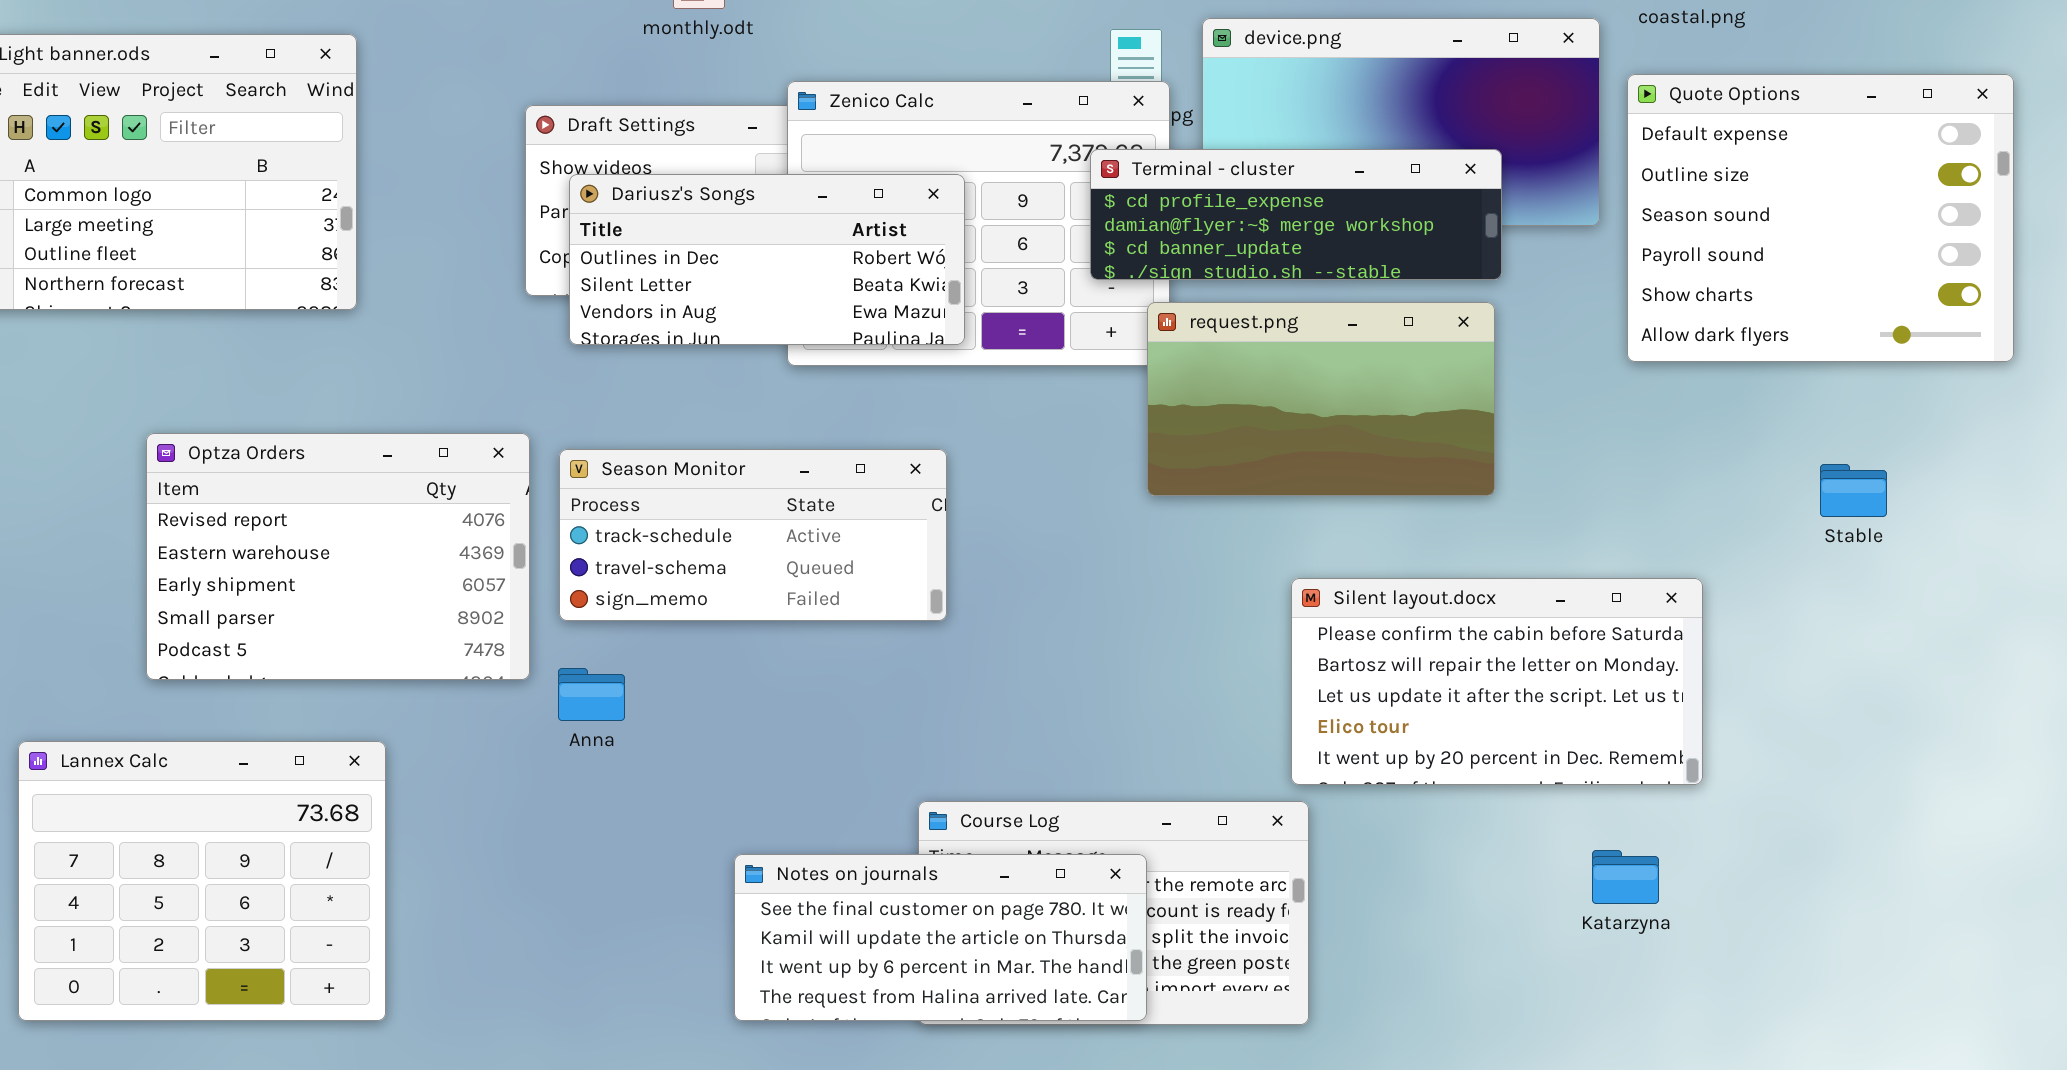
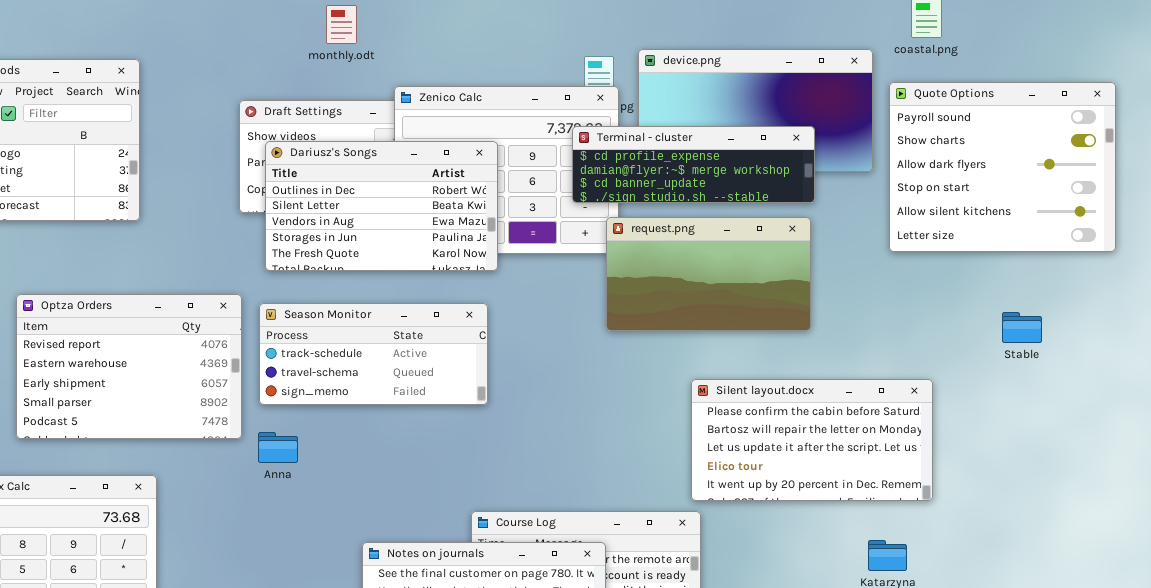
Quote Options: [1627,74,2014,362] -> [889,82,1116,252], scrolled down 3 rows
Dariusz's Songs: [569,174,965,345] -> [265,141,498,271], resized

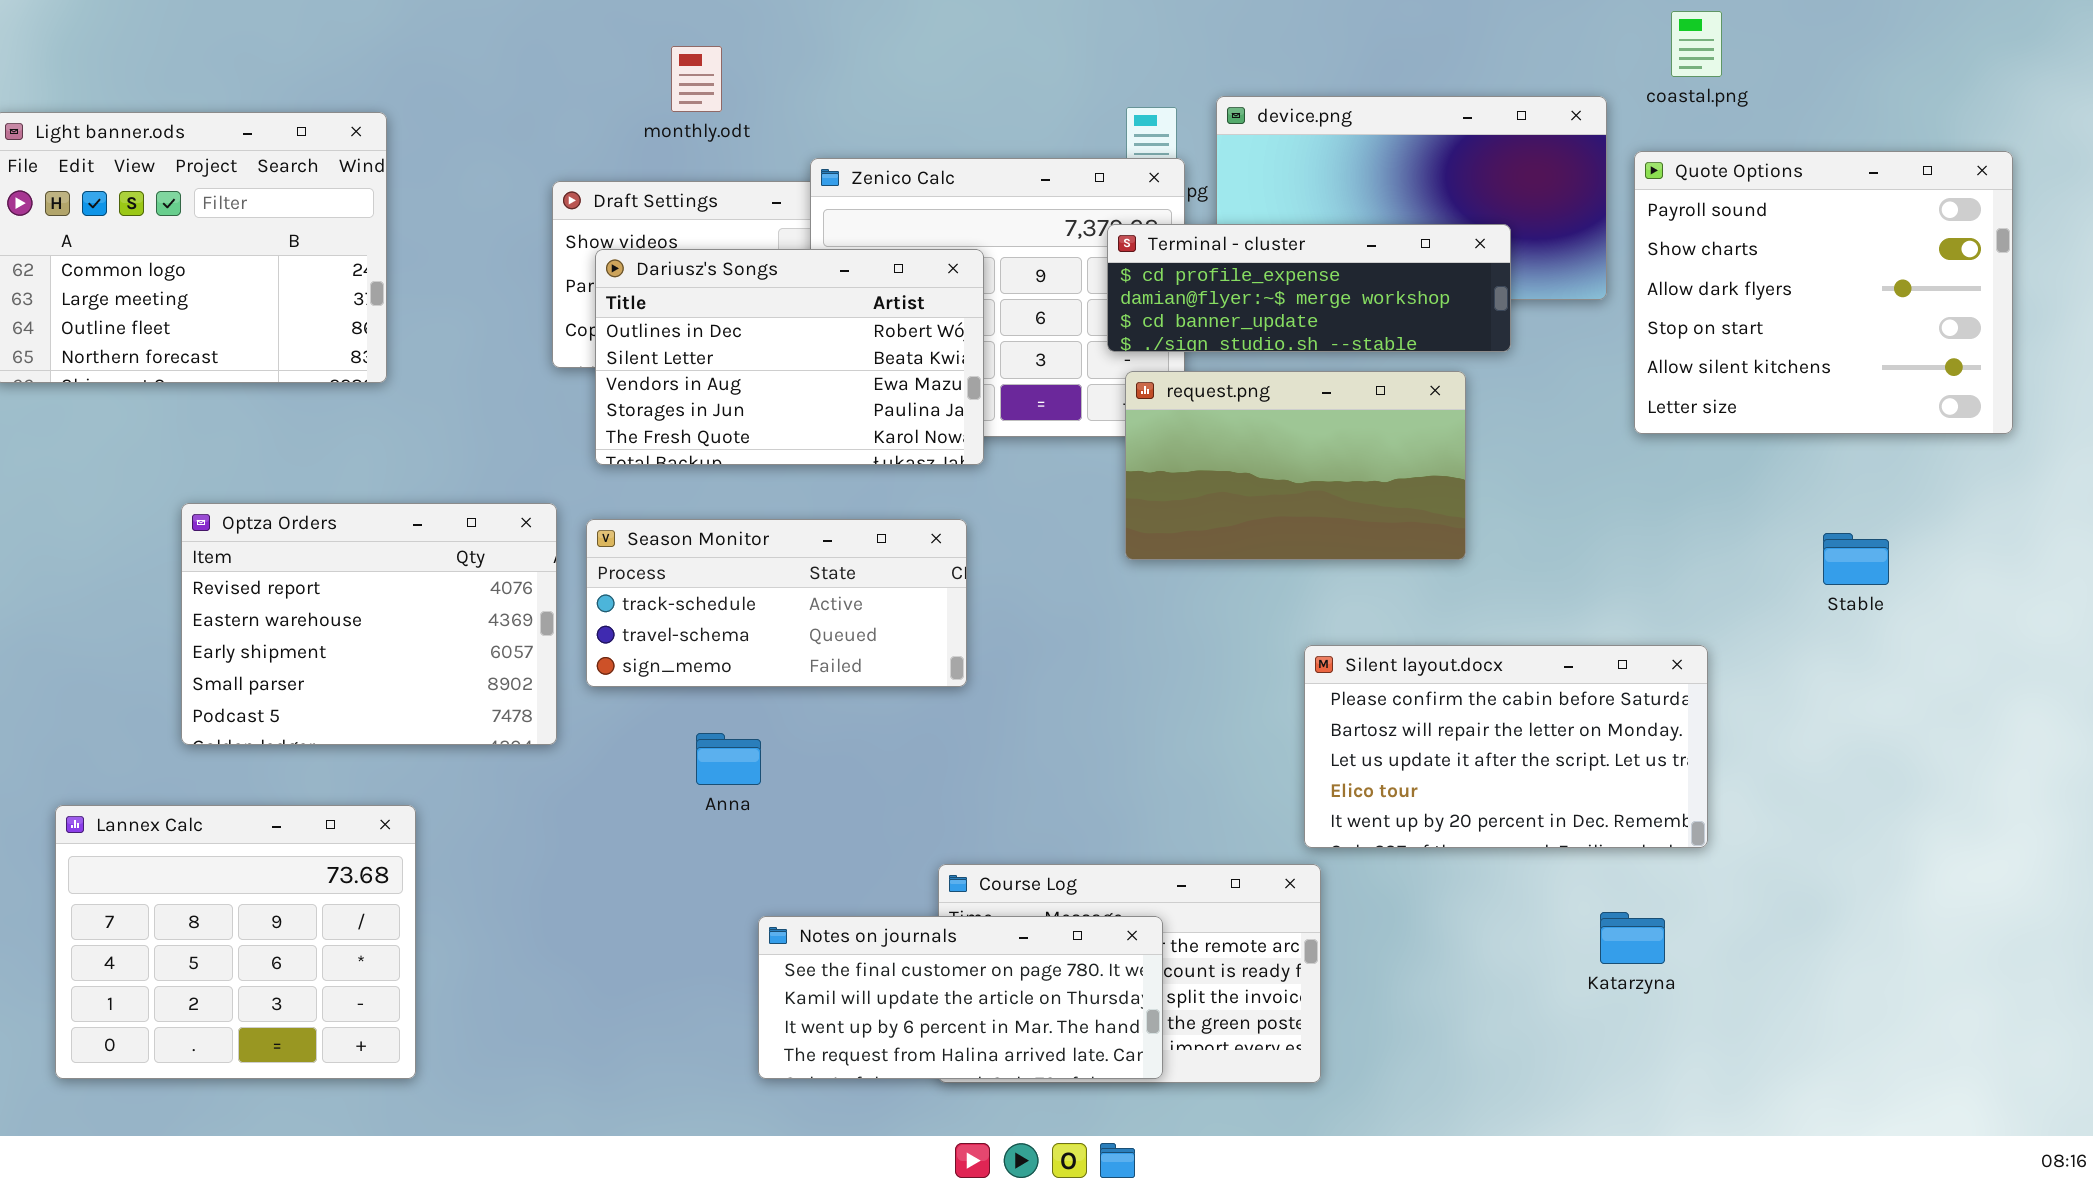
monthly.odt: [326,5,357,44] -> [671,46,722,112], moved
request.png: [606,217,811,331] -> [1125,371,1466,560], moved
Anna: [258,432,298,463] -> [696,733,761,785], moved

